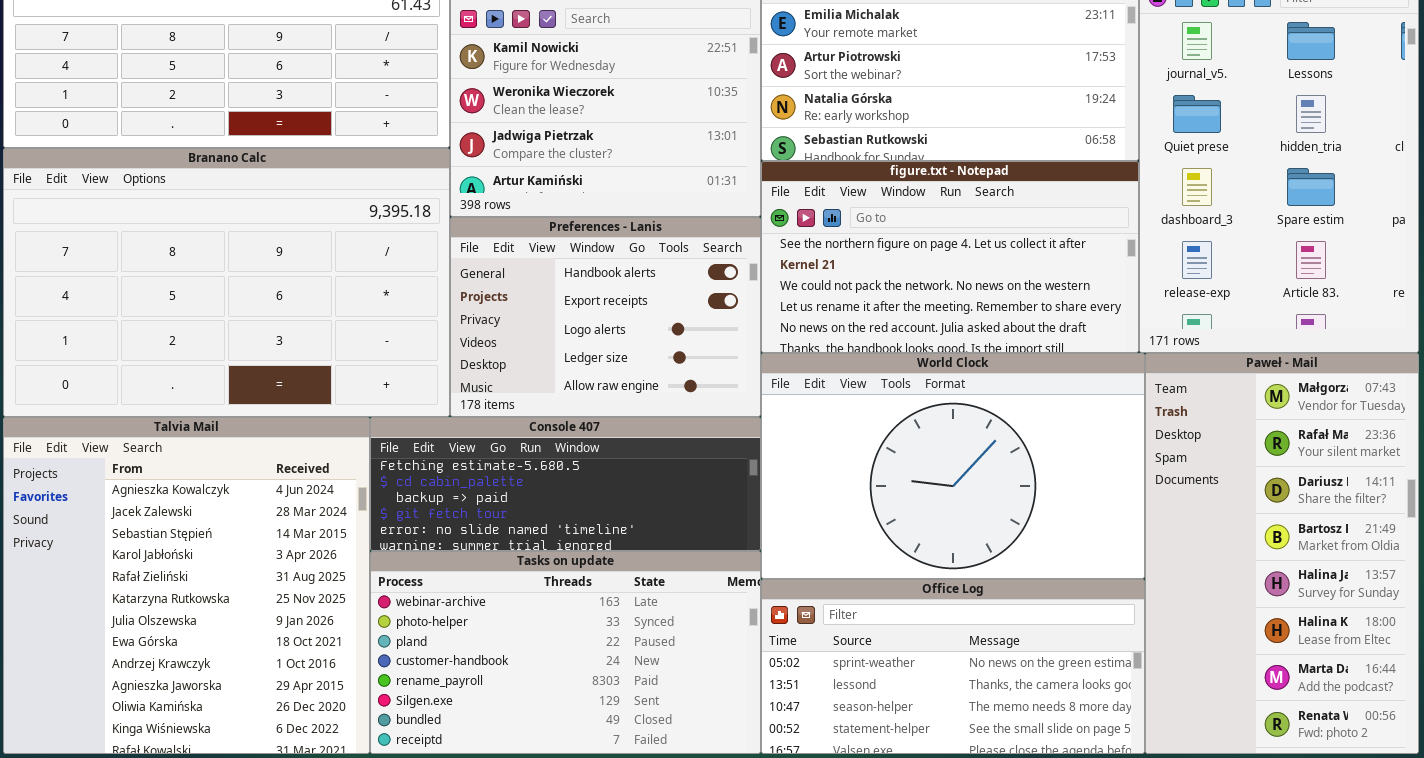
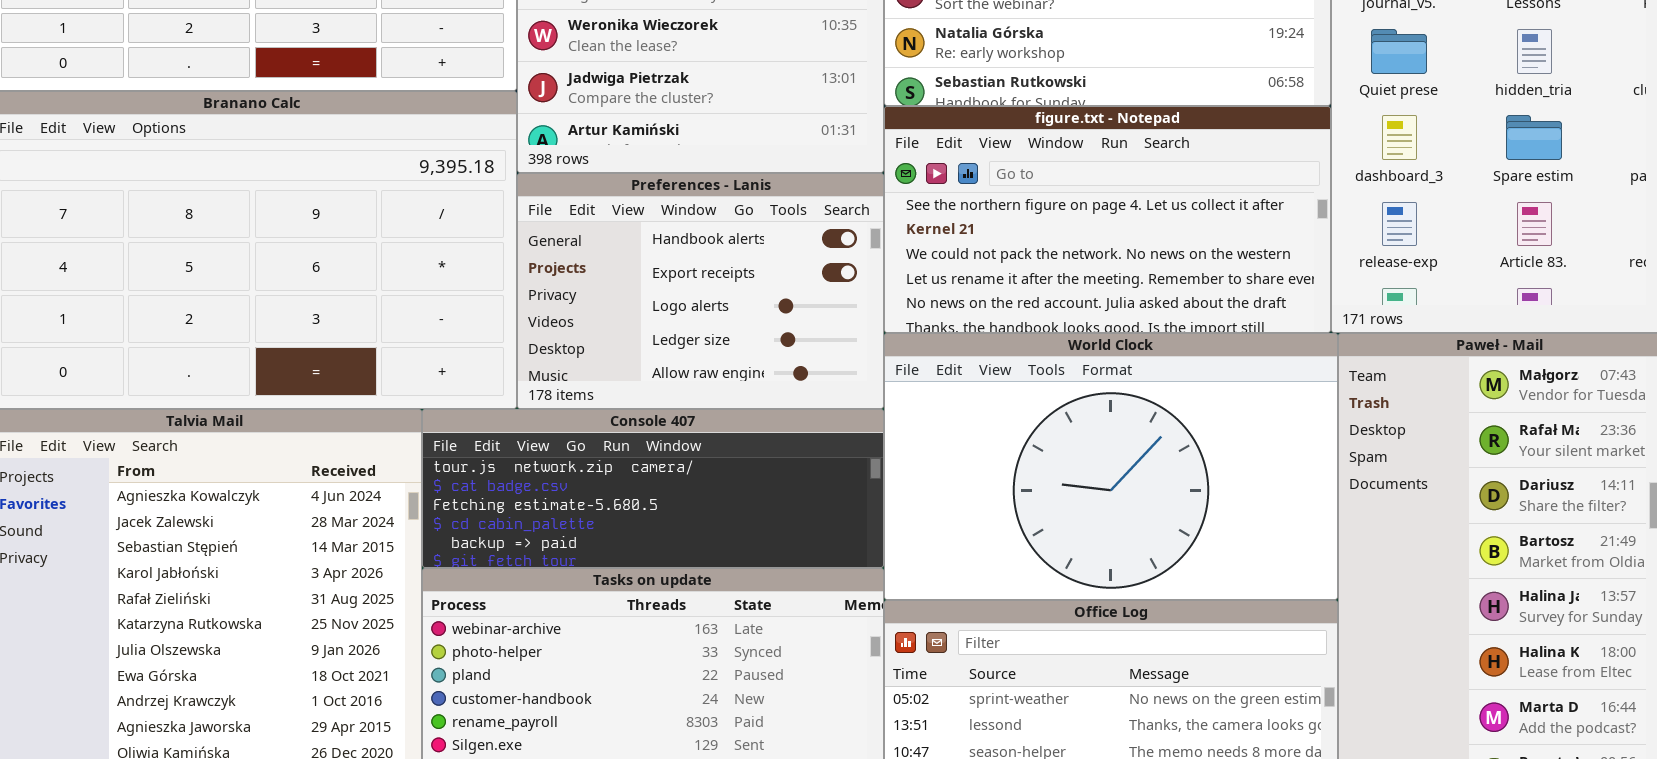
Console 407: [370,417,761,551] -> [422,409,884,568], scrolled up 2 rows

